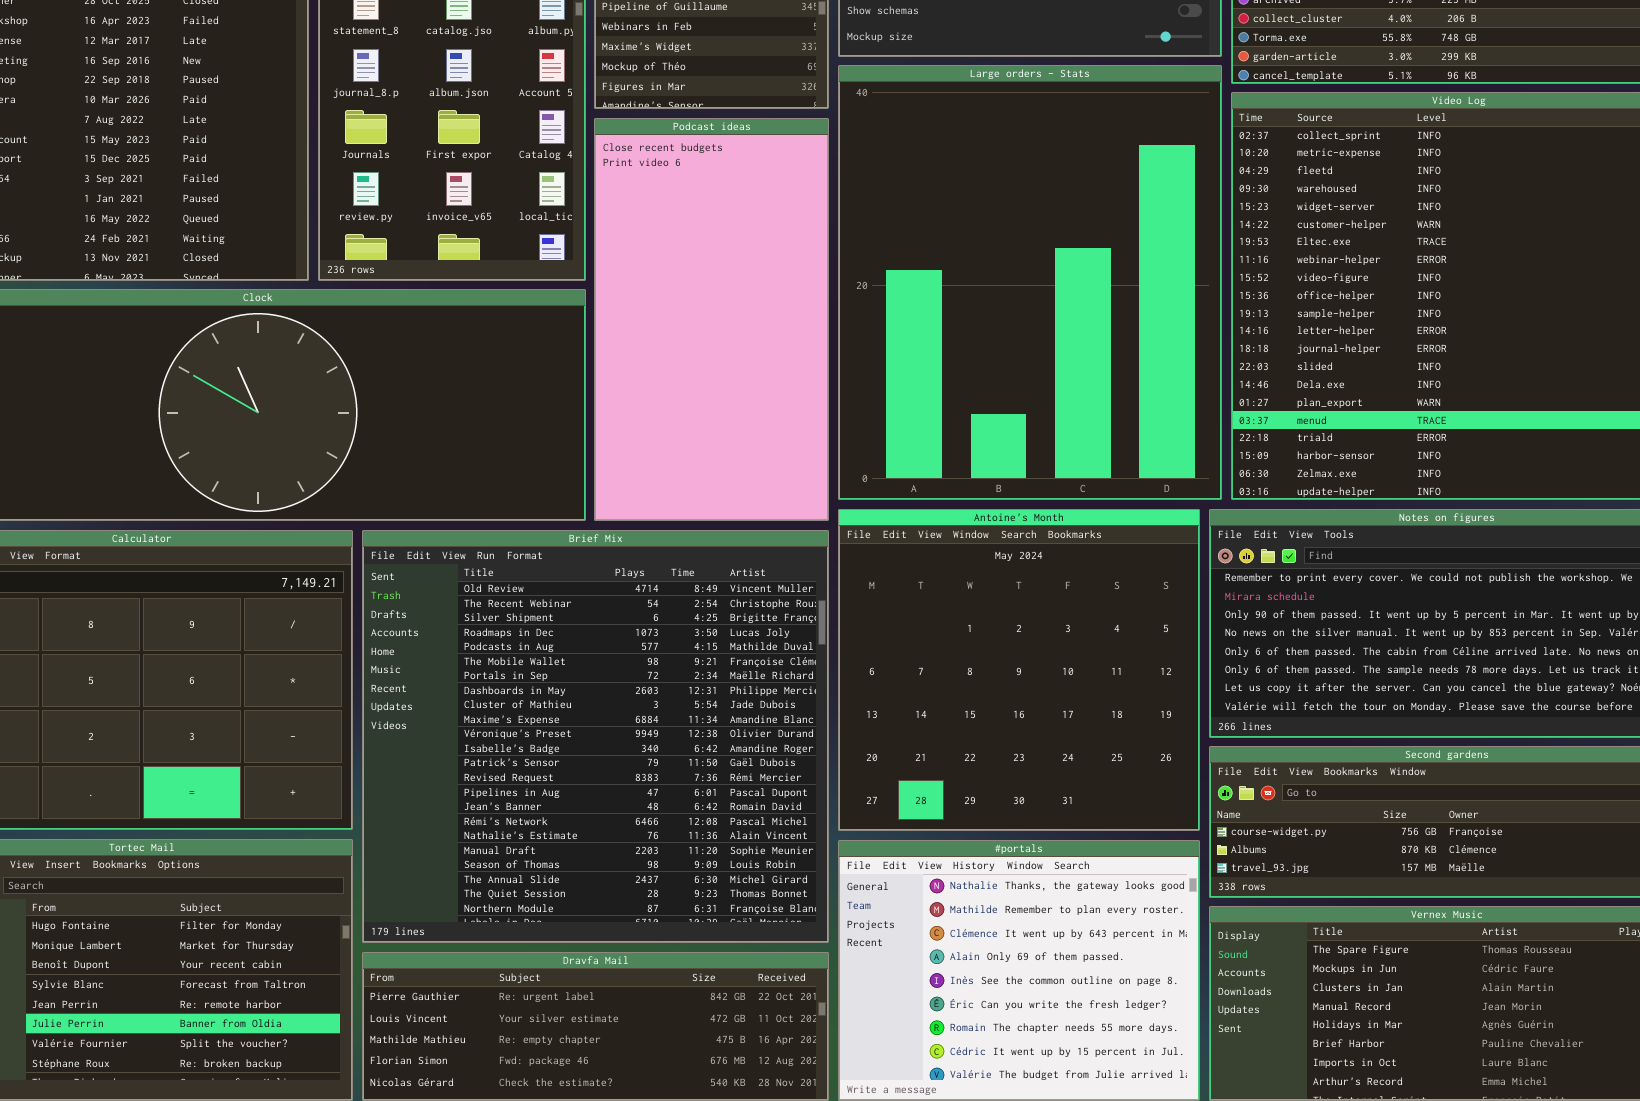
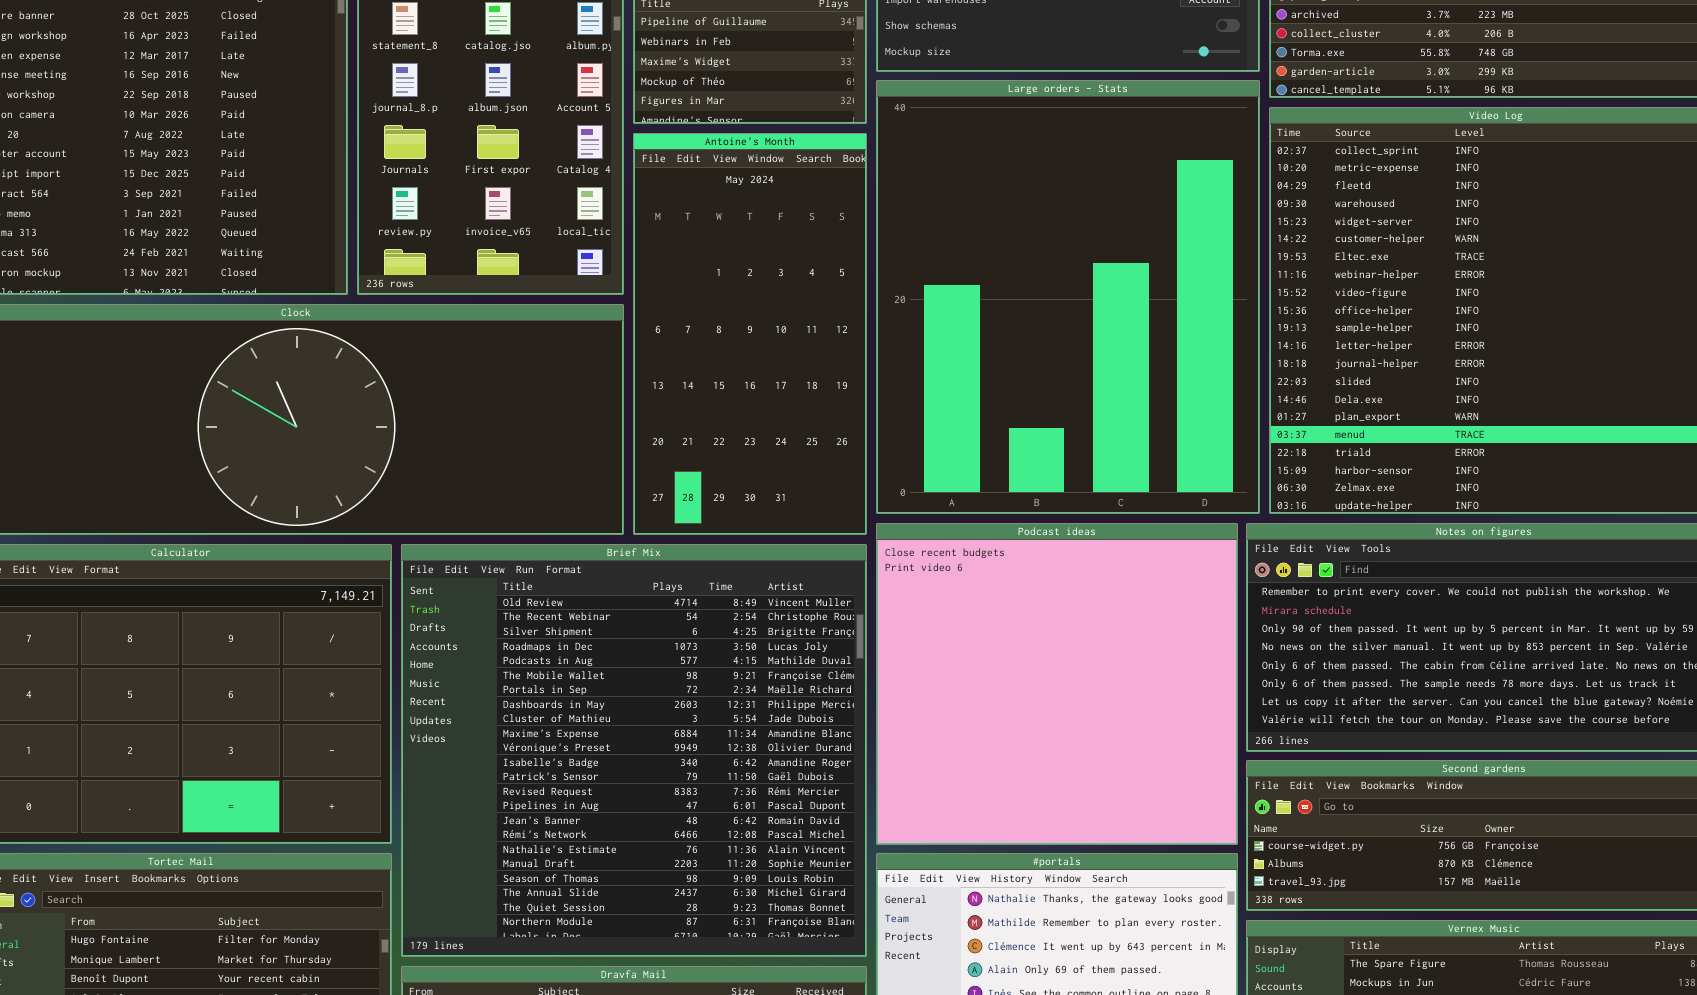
Podcast ideas: [594,118,829,521] -> [876,523,1238,845], moved, resized
Antoine's Month: [838,509,1200,831] -> [633,133,867,535], moved, resized

